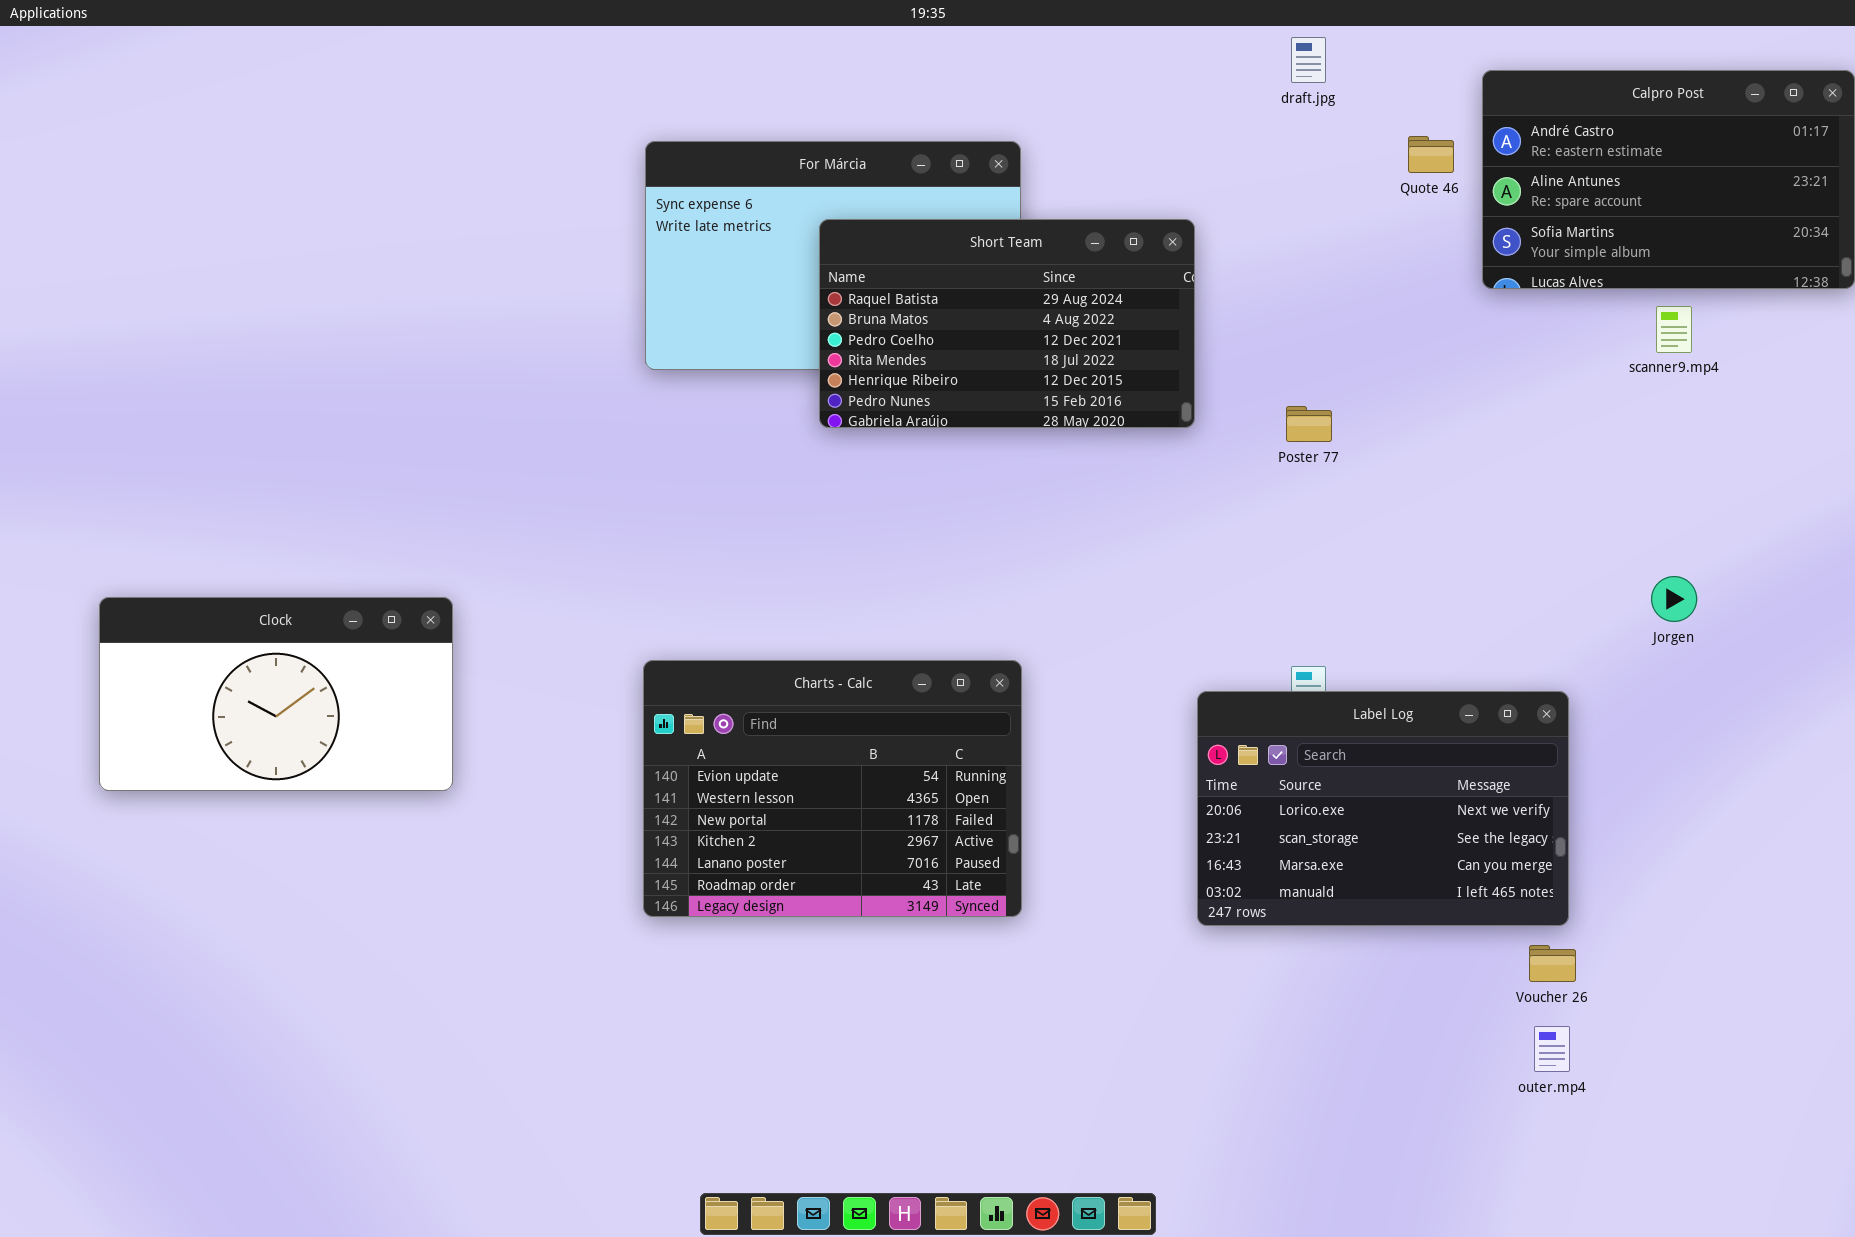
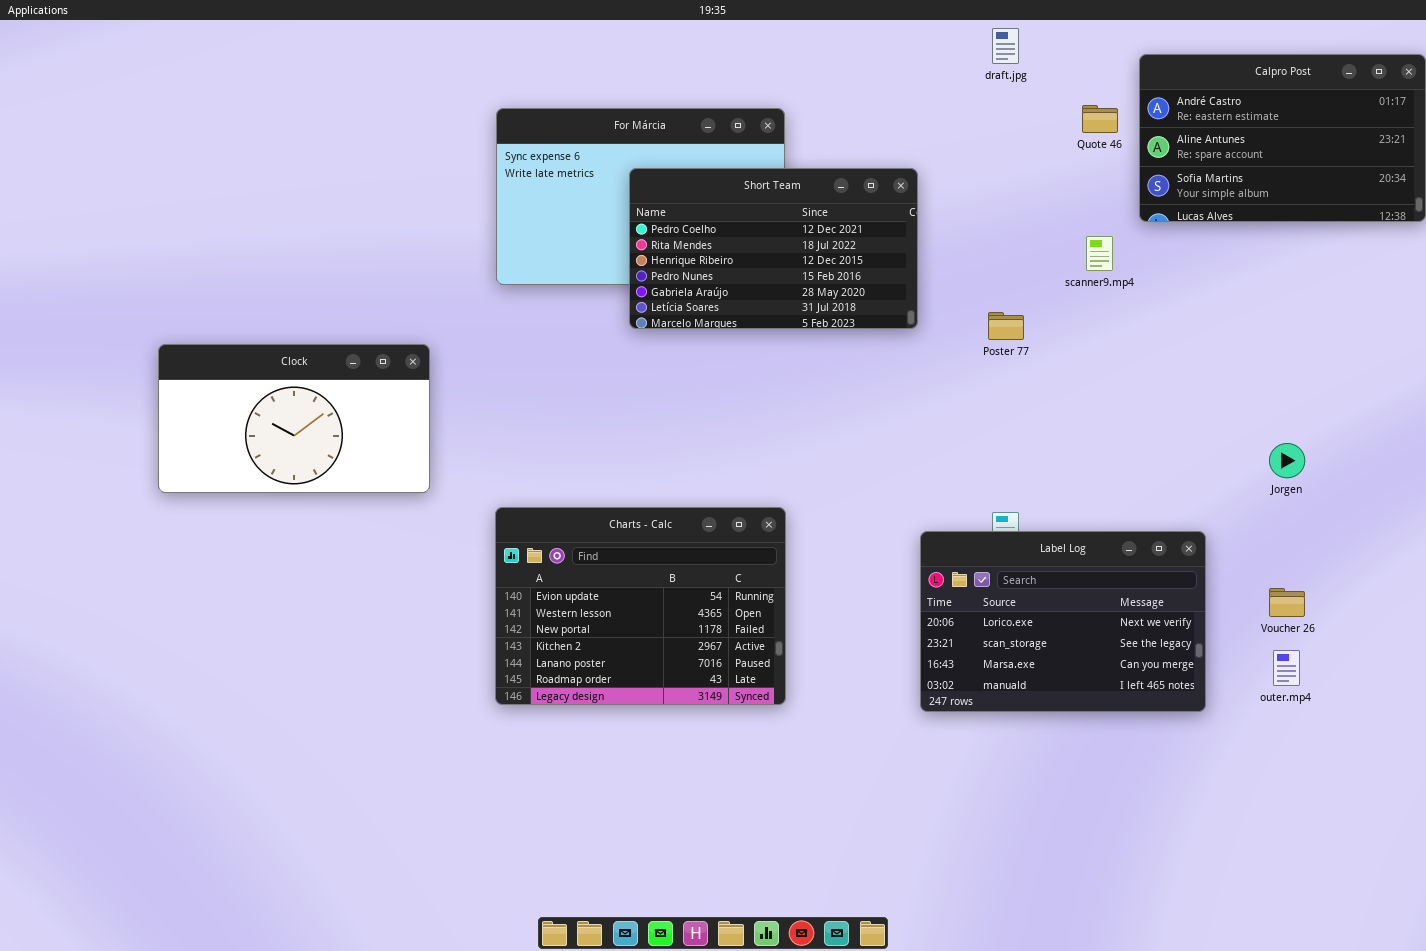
Short Team: [819,219,1195,428] -> [629,168,918,329], scrolled down 2 rows
scanner9.mp4: [1656,306,1692,353] -> [1086,236,1113,271], moved
Clock: [99,597,453,791] -> [158,344,430,493], moved
Voucher 26: [1529,945,1576,982] -> [1269,588,1305,617], moved
outer.mp4: [1534,1026,1570,1072] -> [1273,650,1300,686], moved

